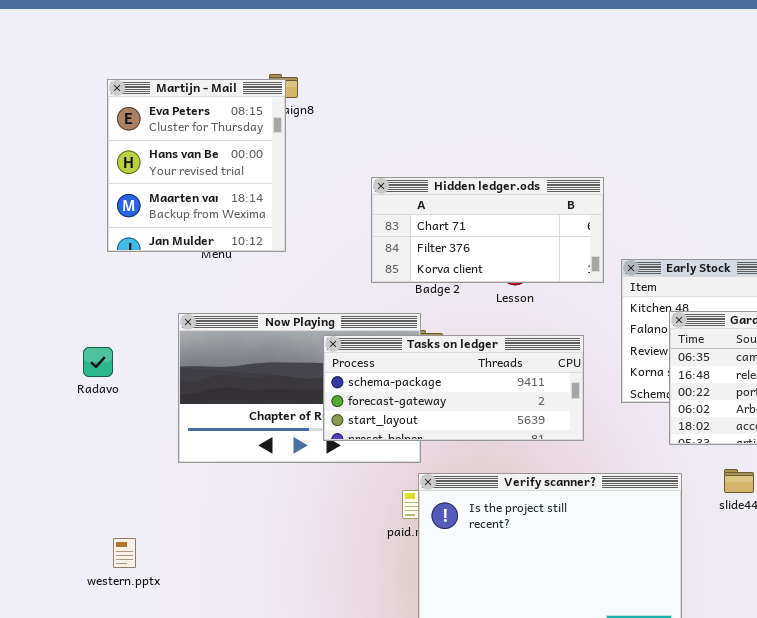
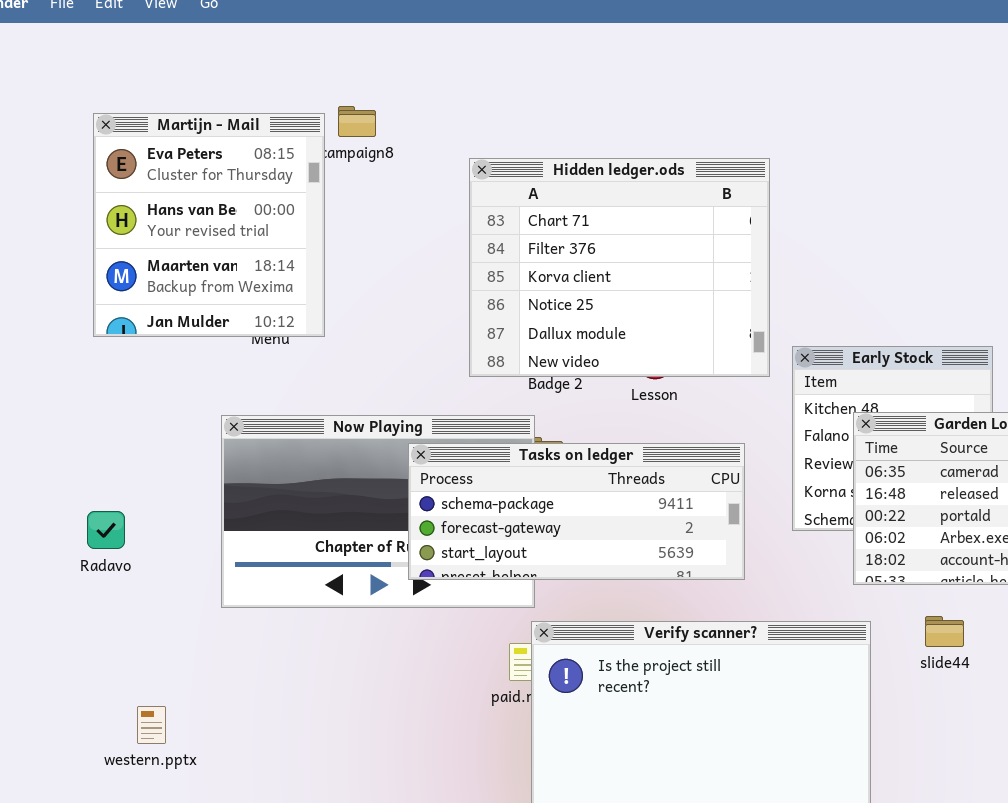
Martijn - Mail: [107,79,286,252] -> [93,113,325,337], moved
Hidden ledger.ods: [371,177,604,283] -> [469,158,770,377], resized
Radavo: [83,347,113,377] -> [87,511,125,549], moved

